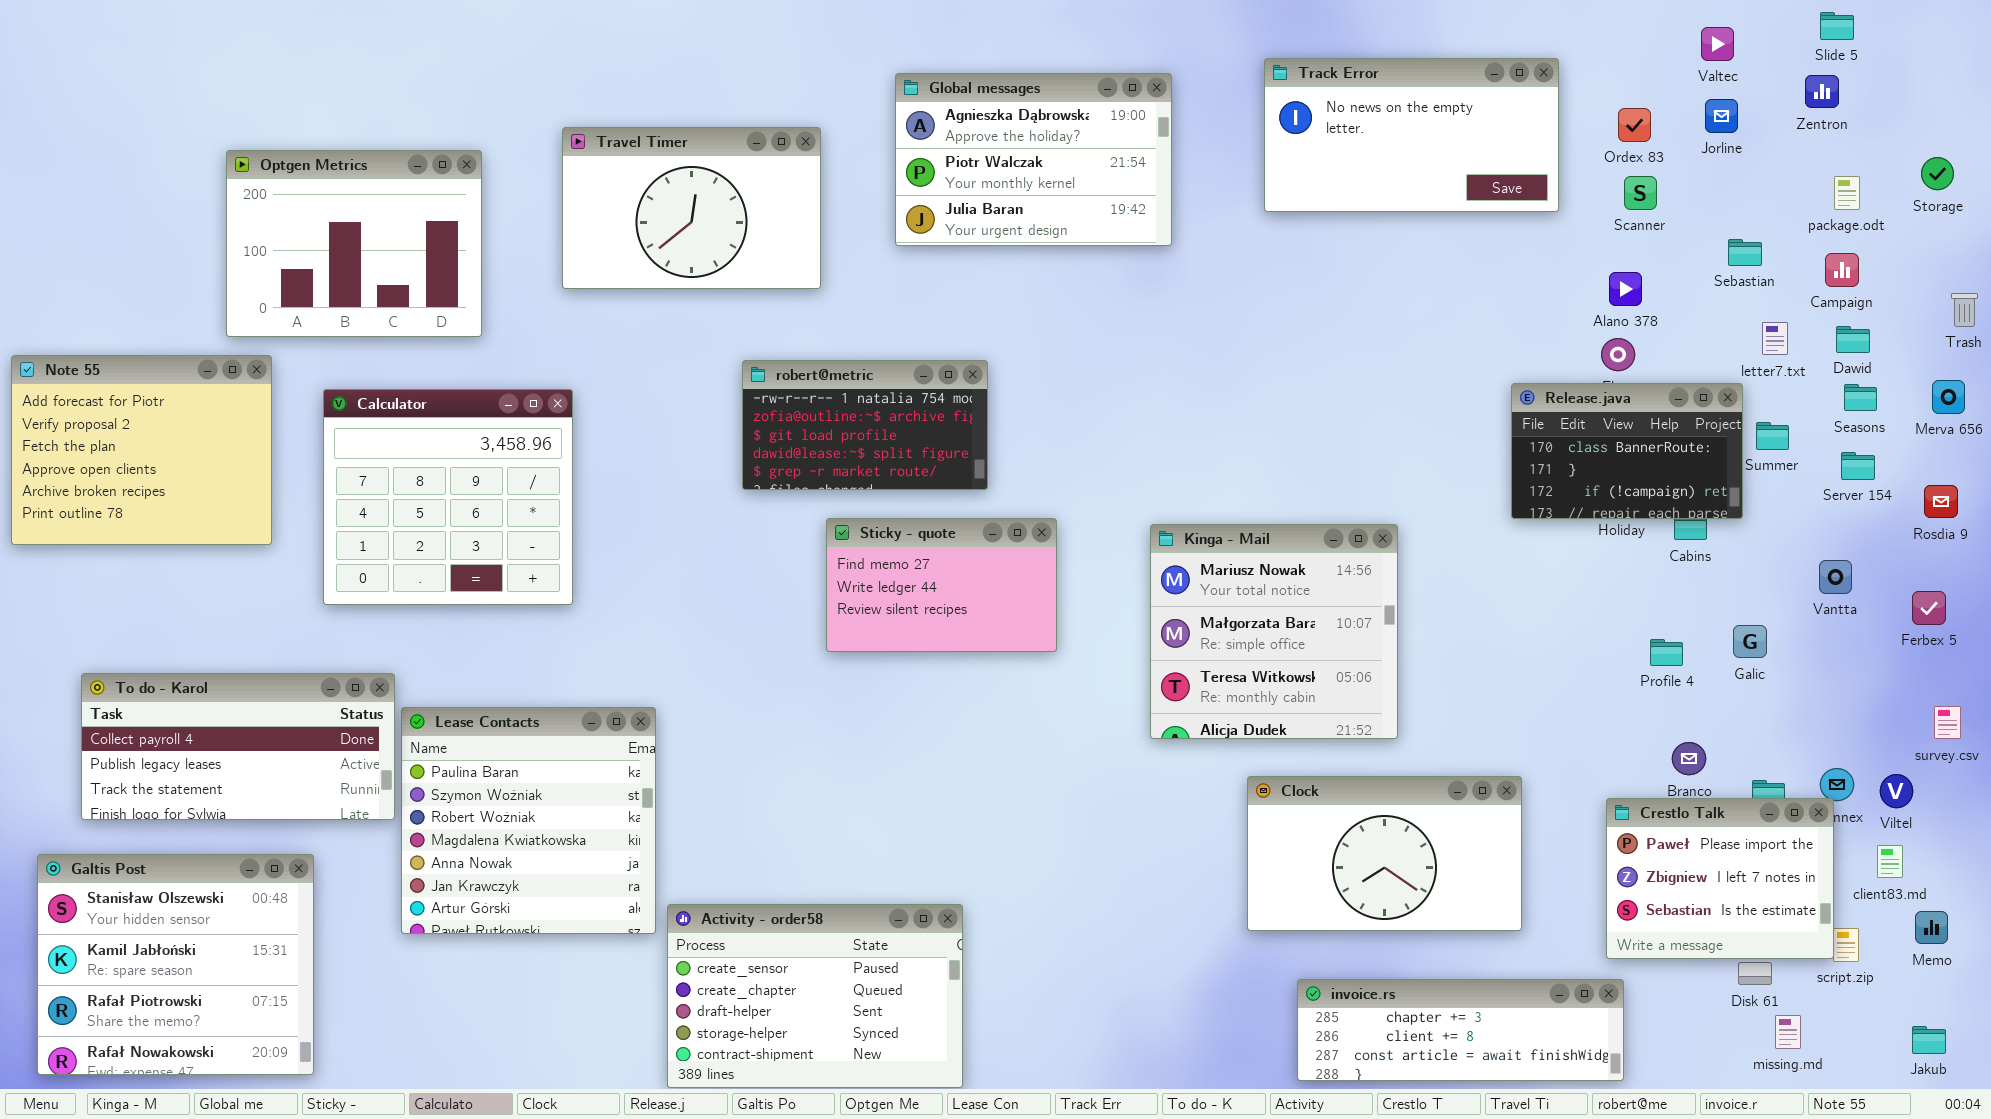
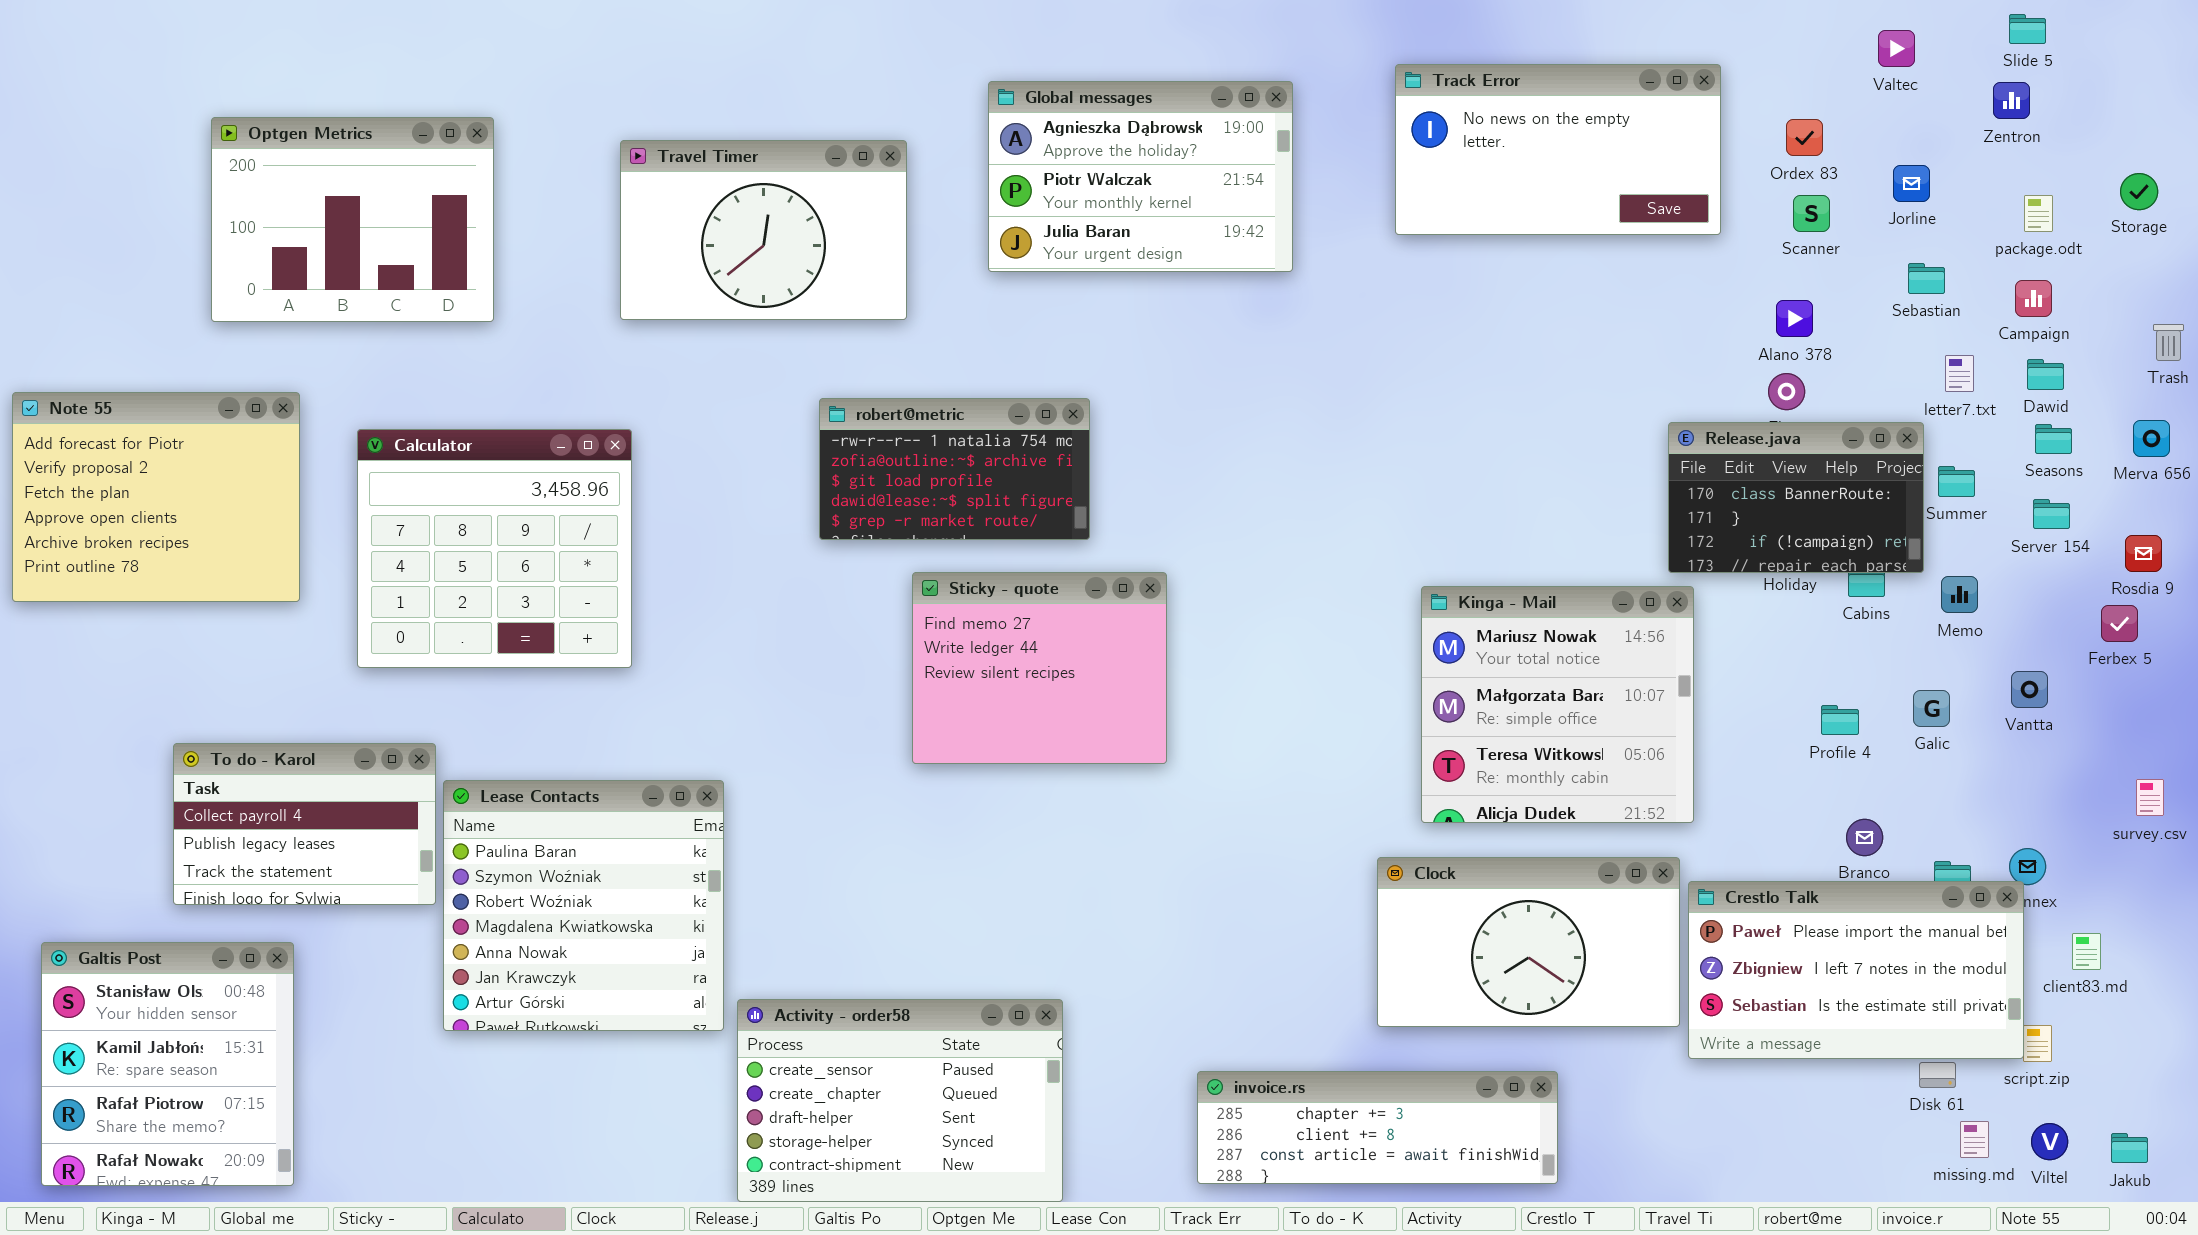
Jorline: [1705,99,1738,133] -> [1893,165,1930,202], moved
Optgen Metrics: [226,150,482,337] -> [211,117,494,322], moved
Sticky - quote: [826,518,1057,652] -> [912,572,1167,764], resized
Kinga - Mail: [1150,524,1398,739] -> [1421,586,1694,823], moved
Vantta: [1819,560,1852,594] -> [2011,671,2048,708], moved
Ferbex 5: [1912,591,1946,625] -> [2101,605,2138,642], moved
To do - Karol: [81,673,395,820] -> [173,743,436,905], resized
Viltel: [1880,774,1913,808] -> [2031,1123,2068,1160], moved
Crestlo Talk: [1606,798,1834,959] -> [1688,881,2024,1059], resized
Galtis Post: [37,854,314,1075] -> [41,942,294,1186], resized
Memo: [1915,911,1948,944] -> [1941,576,1978,613], moved
invoice.rs: [1297,979,1624,1081] -> [1197,1071,1558,1184], moved

